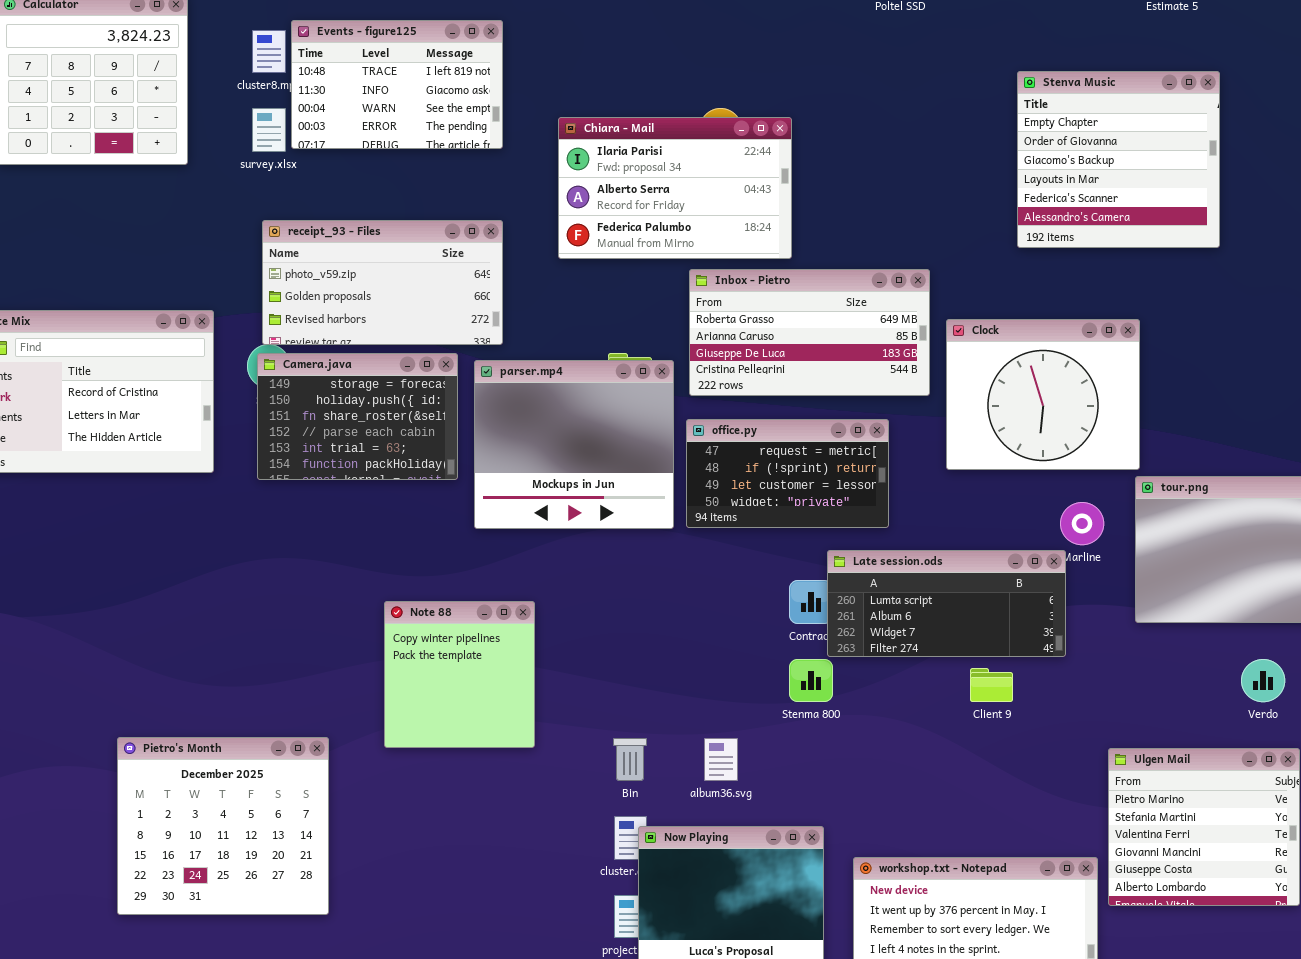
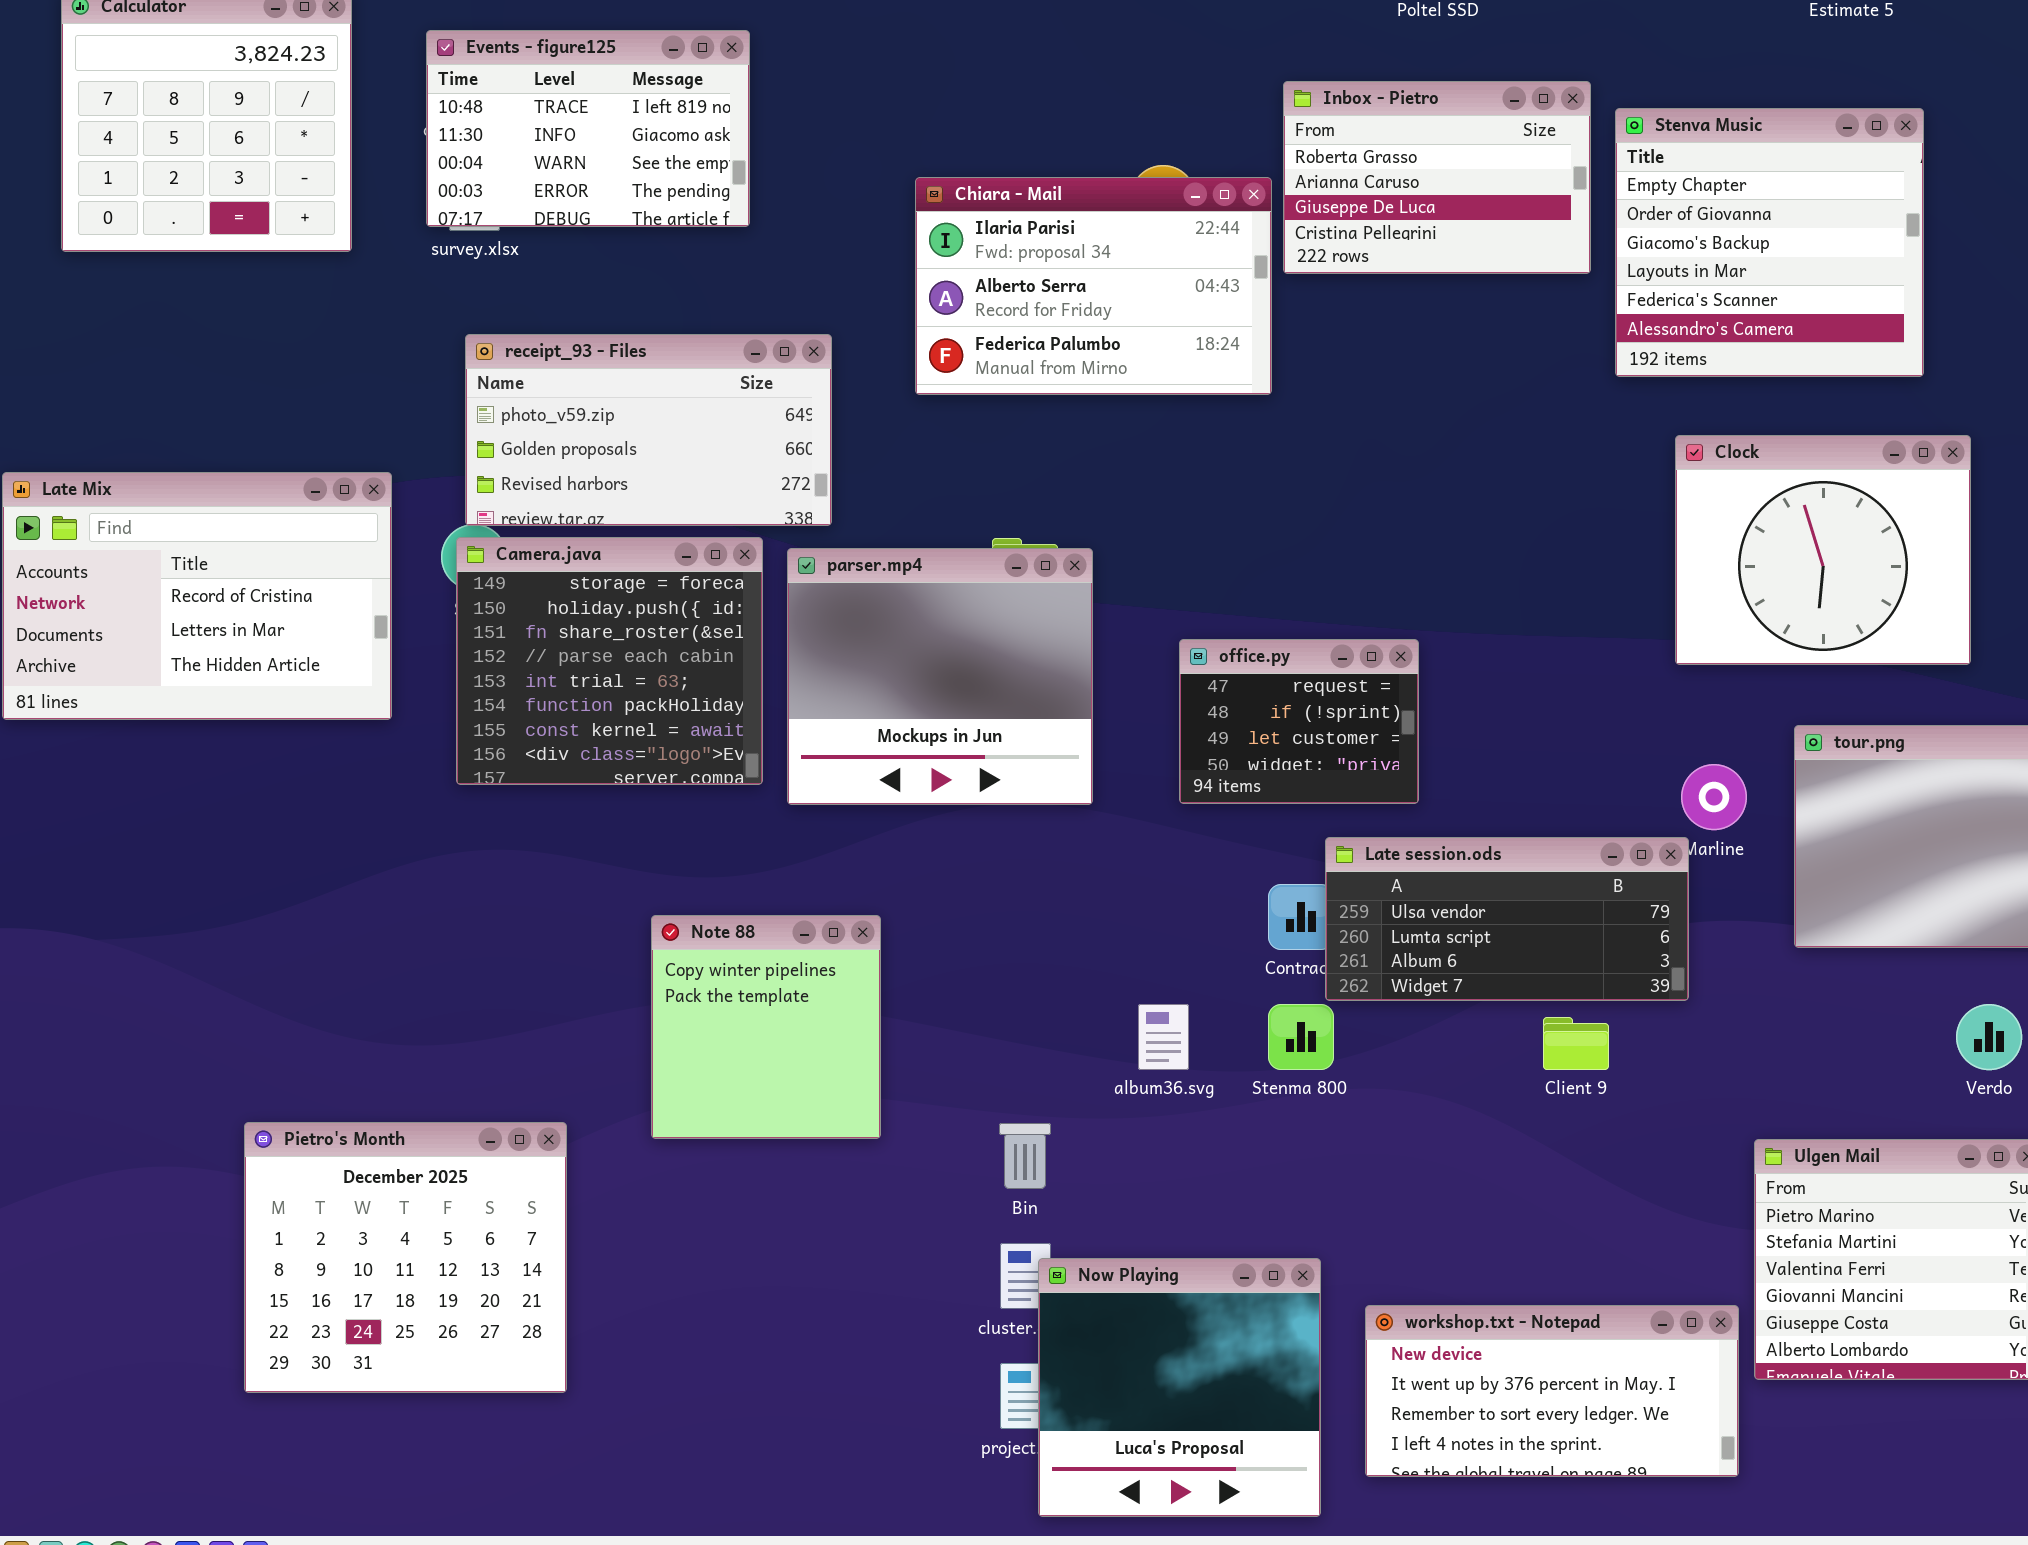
Events - figure125: [291,20,503,149] -> [426,30,750,227], moved
Inbox - Pietro: [689,269,930,396] -> [1283,81,1591,274], moved, resized
Clock: [946,319,1140,470] -> [1675,435,1971,665], moved
Camera.java: [257,353,458,480] -> [456,537,763,785], resized
office.py: [686,419,889,528] -> [1179,639,1419,804], resized
Late session.ods: [827,550,1066,657] -> [1325,837,1689,1001], scrolled up 1 row
album36.svg: [704,738,738,781] -> [1138,1004,1189,1070], moved

